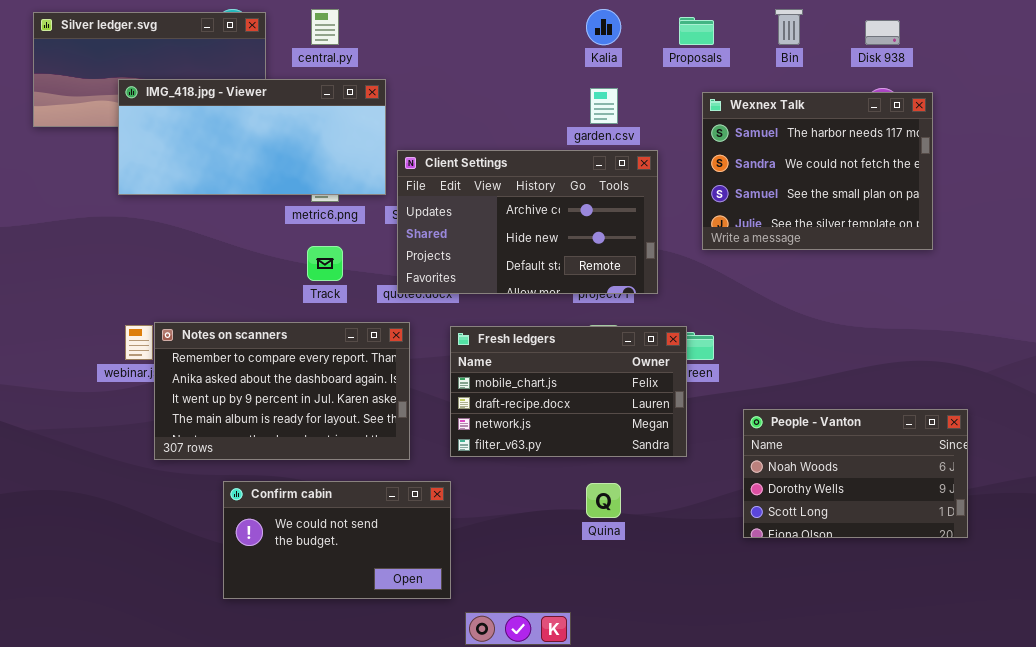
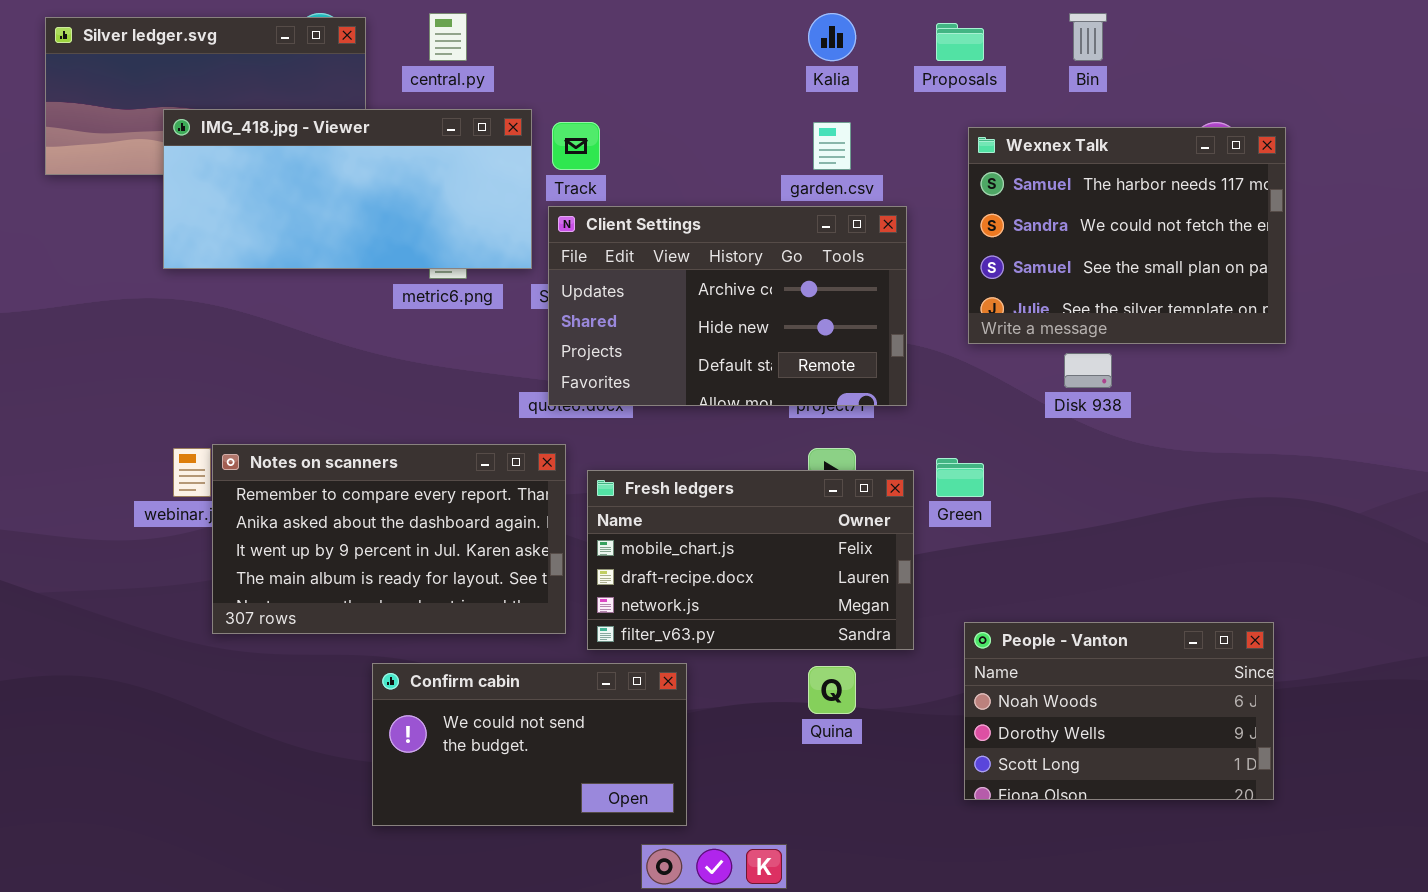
Disk 938: [865,20,900,45] -> [1064,353,1112,388], moved
Track: [307,246,343,281] -> [552,122,600,170], moved
Fresh ledgers: [450,326,687,457] -> [587,470,914,650], moved
People - Vanton: [743,409,968,538] -> [964,622,1274,800], moved
Confirm cabin: [223,481,451,599] -> [372,663,687,826], moved

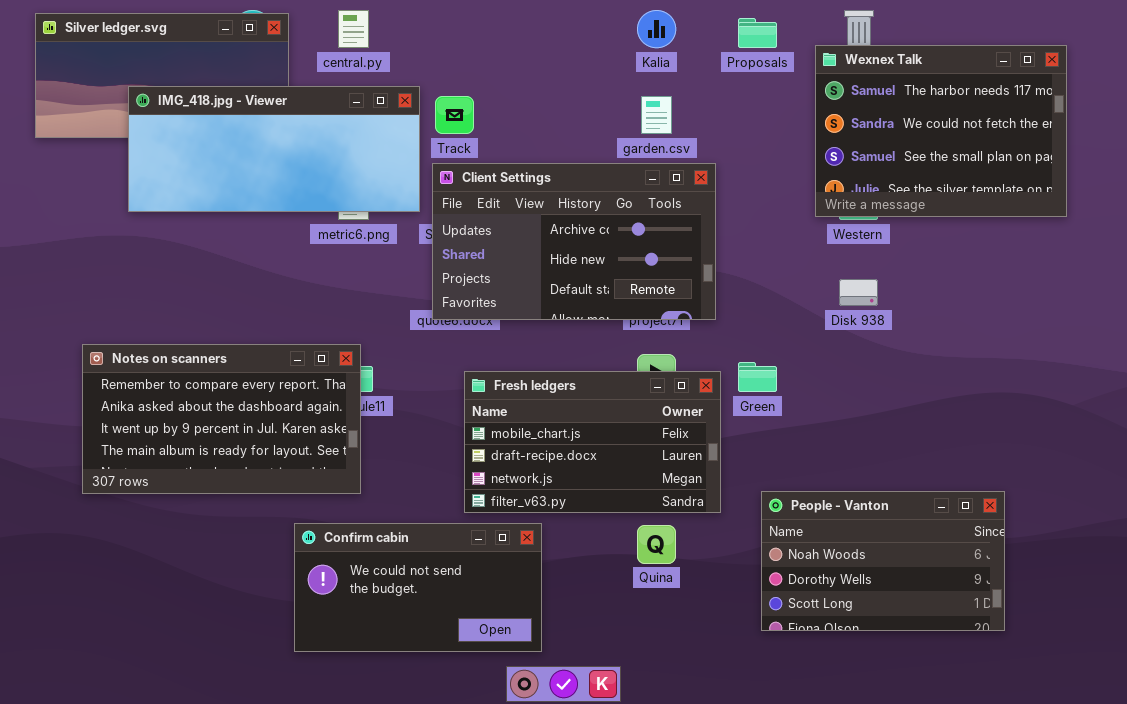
Wexnex Talk: [968,127,1286,344] -> [815,45,1067,217], moved
Notes on scanners: [212,444,566,634] -> [82,344,361,494], moved

